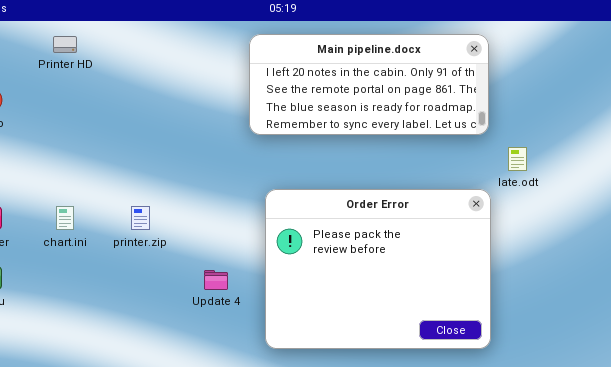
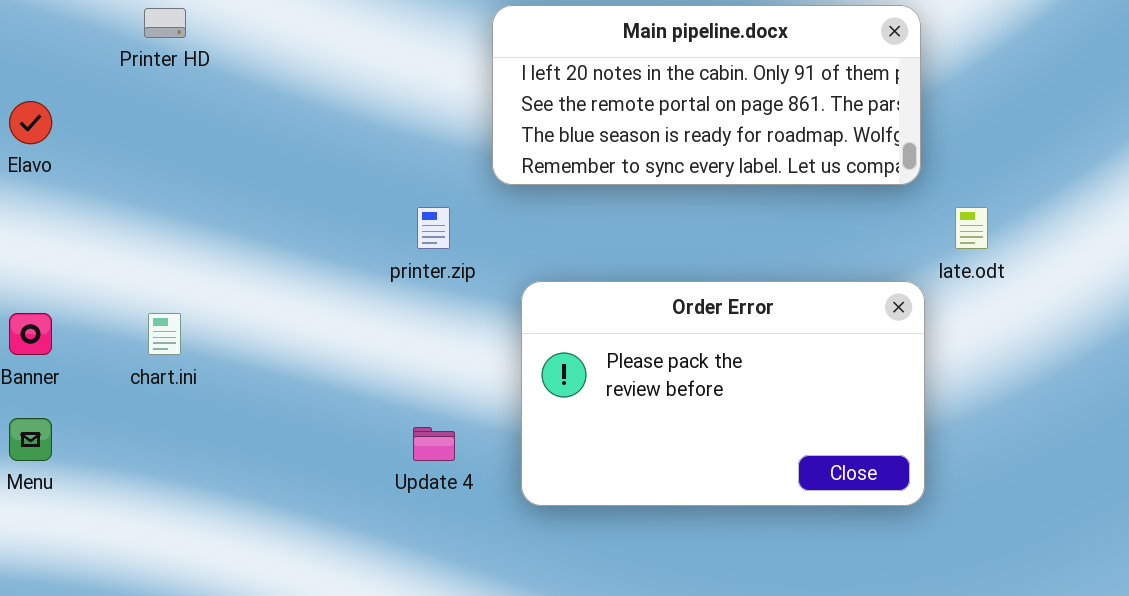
Order Error: [265,189,491,349] -> [521,281,925,506], resized
printer.zip: [131,206,150,230] -> [417,207,450,249], moved

